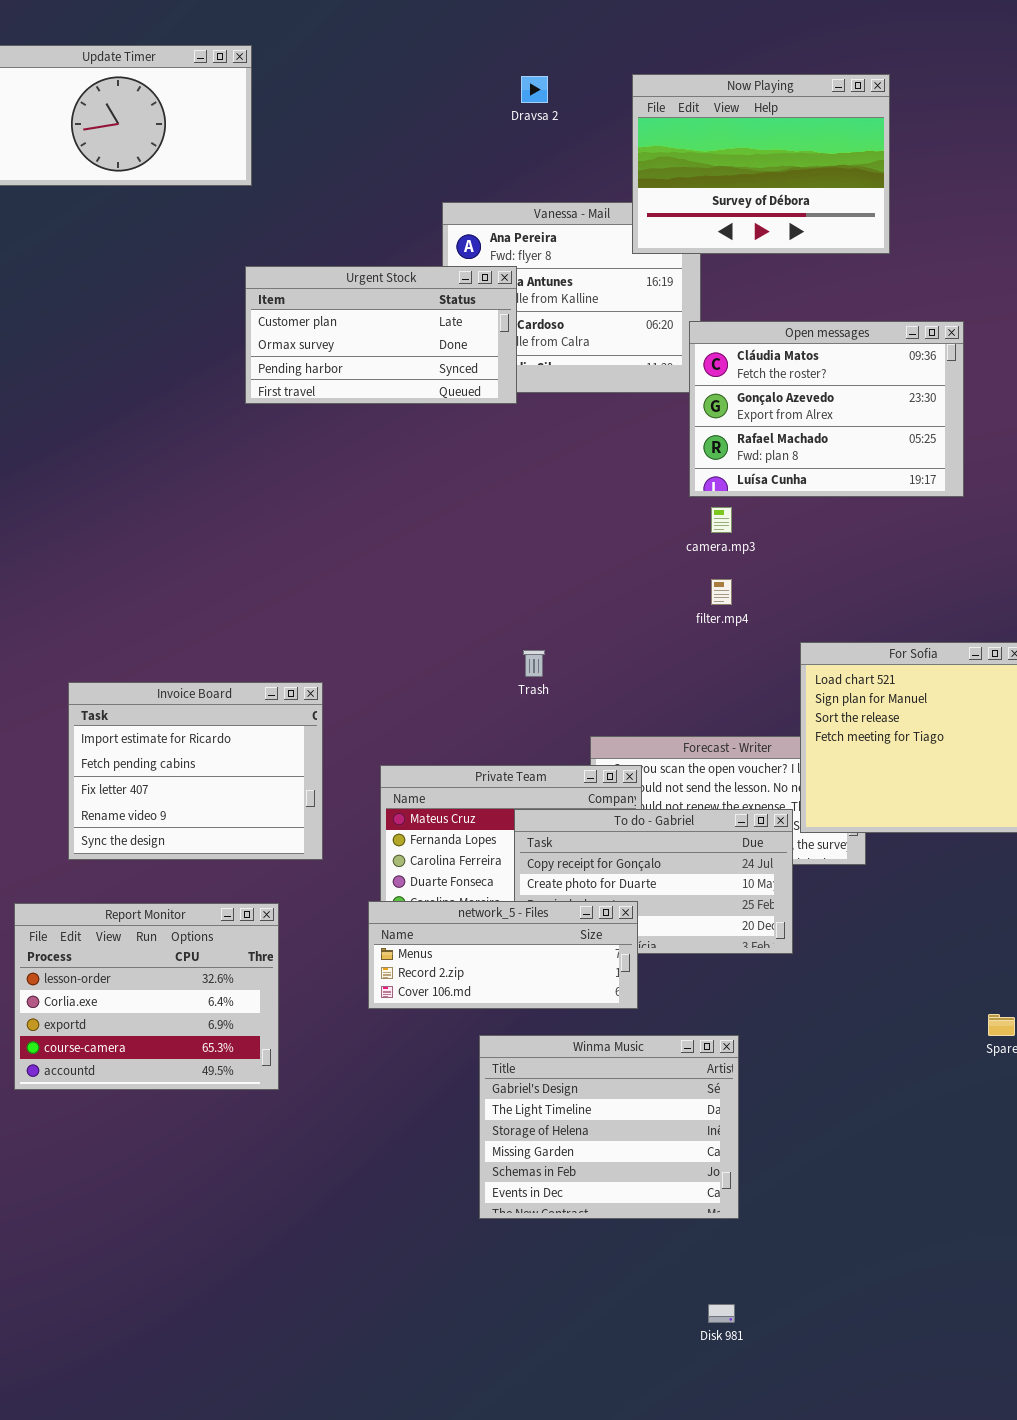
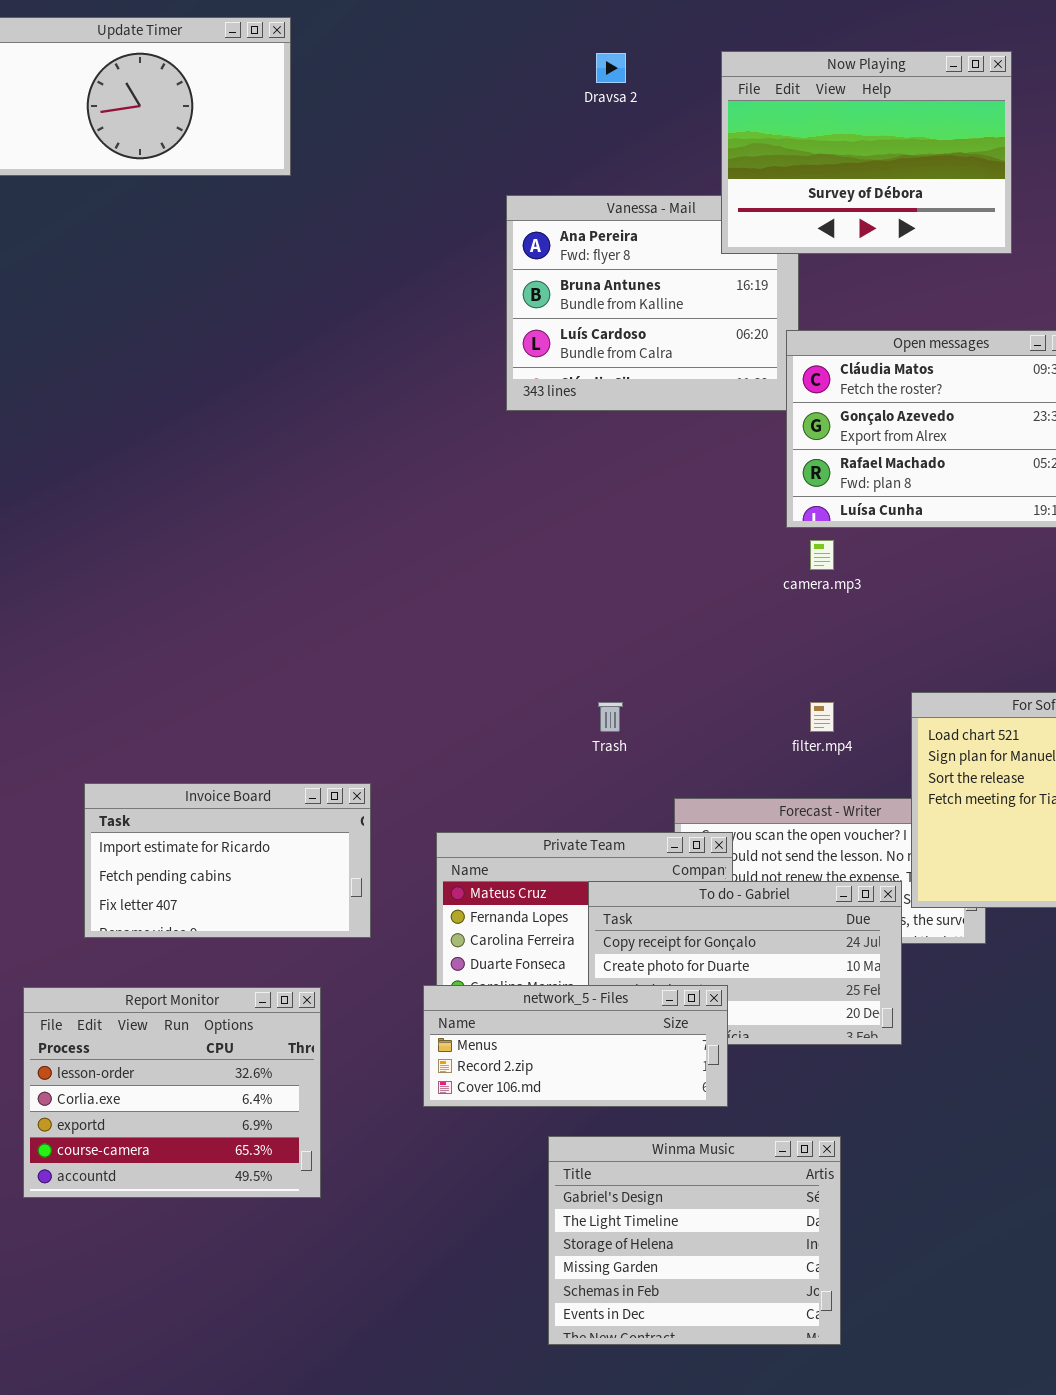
Urgent Stock: [245,266,517,404] -> none, closed
filter.mp4: [711,579,732,605] -> [810,702,834,732], moved
Invoice Board: [68,682,323,860] -> [84,783,371,938], resized

